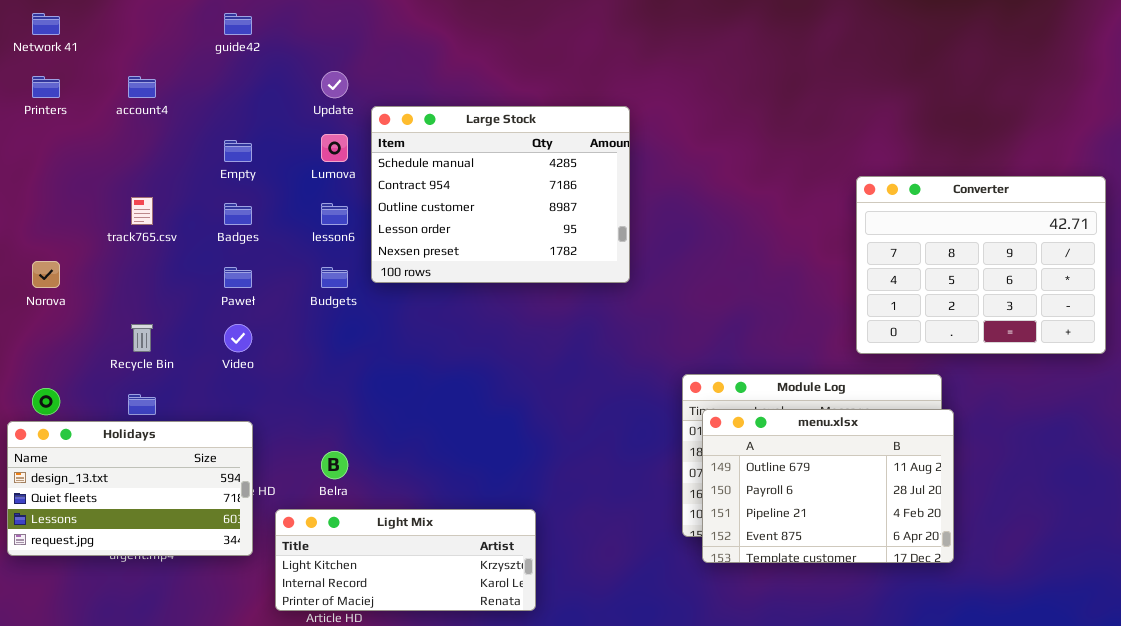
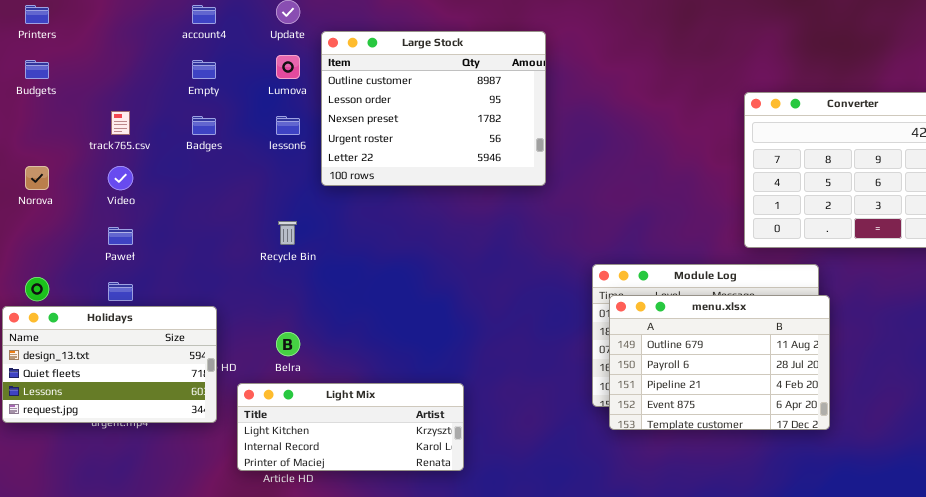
account4: [128,76,156,98] -> [192,5,216,24], moved
Large Stock: [371,106,630,283] -> [321,31,546,186], scrolled down 2 rows
Paweł: [224,267,252,288] -> [108,227,133,245], moved
Budgets: [321,267,348,288] -> [25,60,49,79], moved
Recycle Bin: [131,324,153,352] -> [278,221,297,245], moved
Video: [224,324,252,352] -> [108,166,133,190], moved

